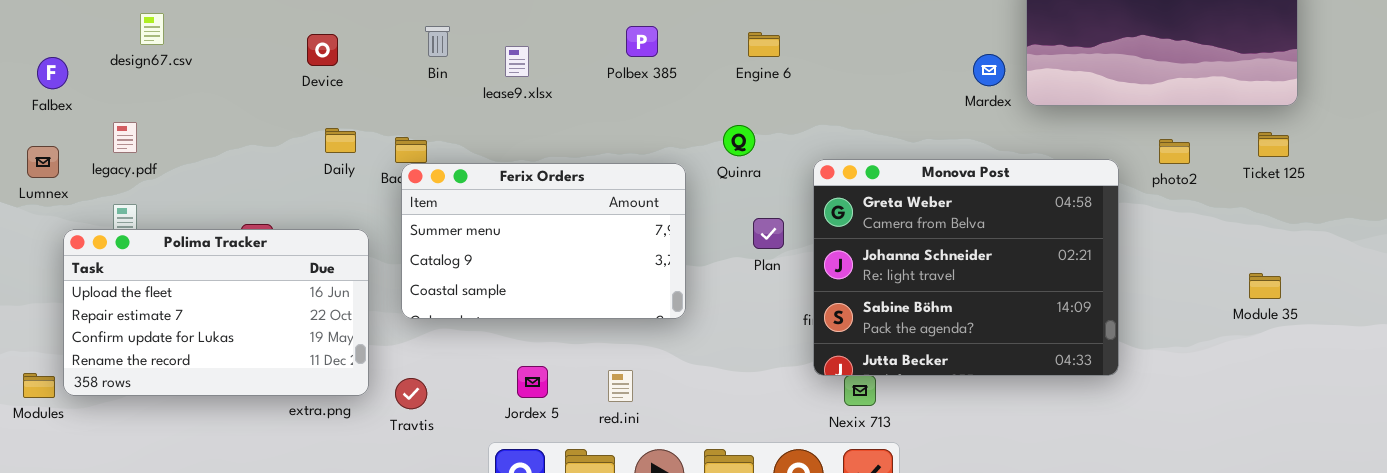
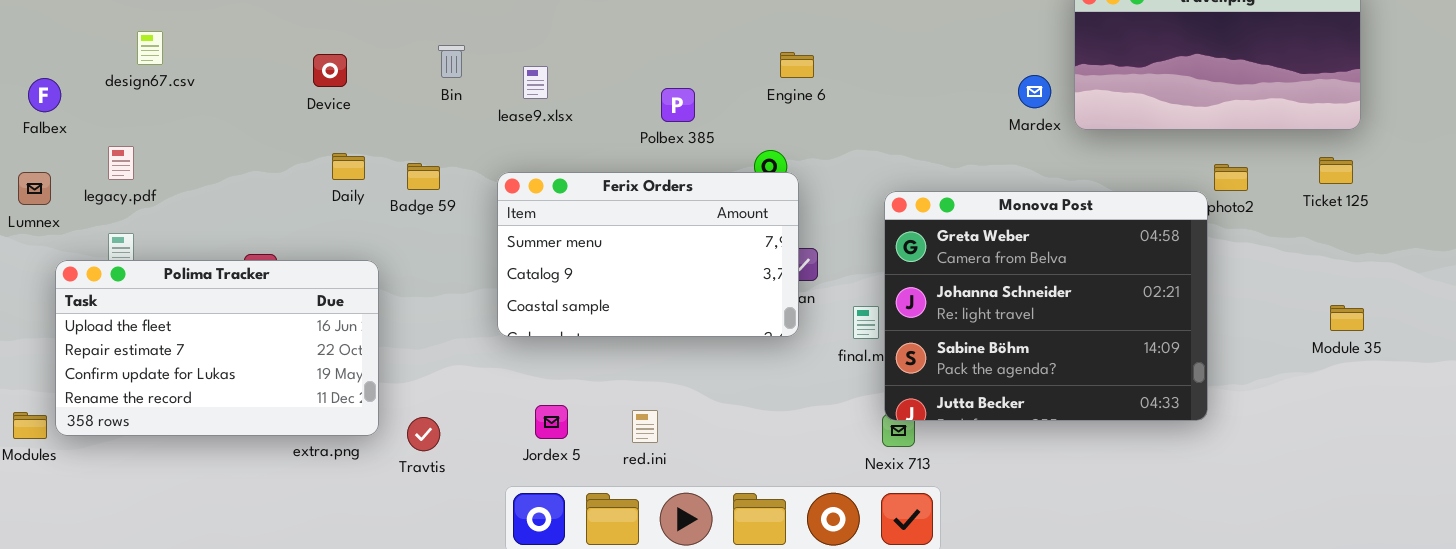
Polbex 385: [626,26,658,57] -> [661,88,695,122], moved
Monova Post: [813,159,1119,376] -> [884,191,1208,421], moved
Ferix Orders: [401,163,686,319] -> [497,172,799,337], moved
Module 35: [1249,273,1281,299] -> [1330,305,1364,331], moved

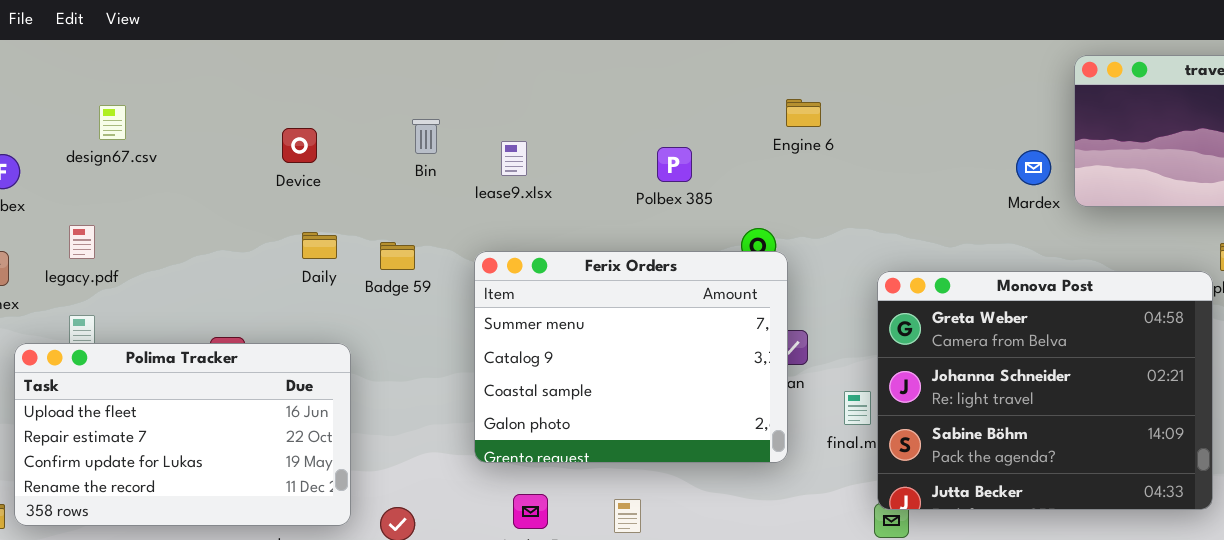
Engine 6: [780,52,814,78] -> [786,99,821,127], moved
Polbex 385: [661,88,695,122] -> [657,147,692,182], moved
Ferix Orders: [497,172,799,337] -> [474,251,788,463], resized

